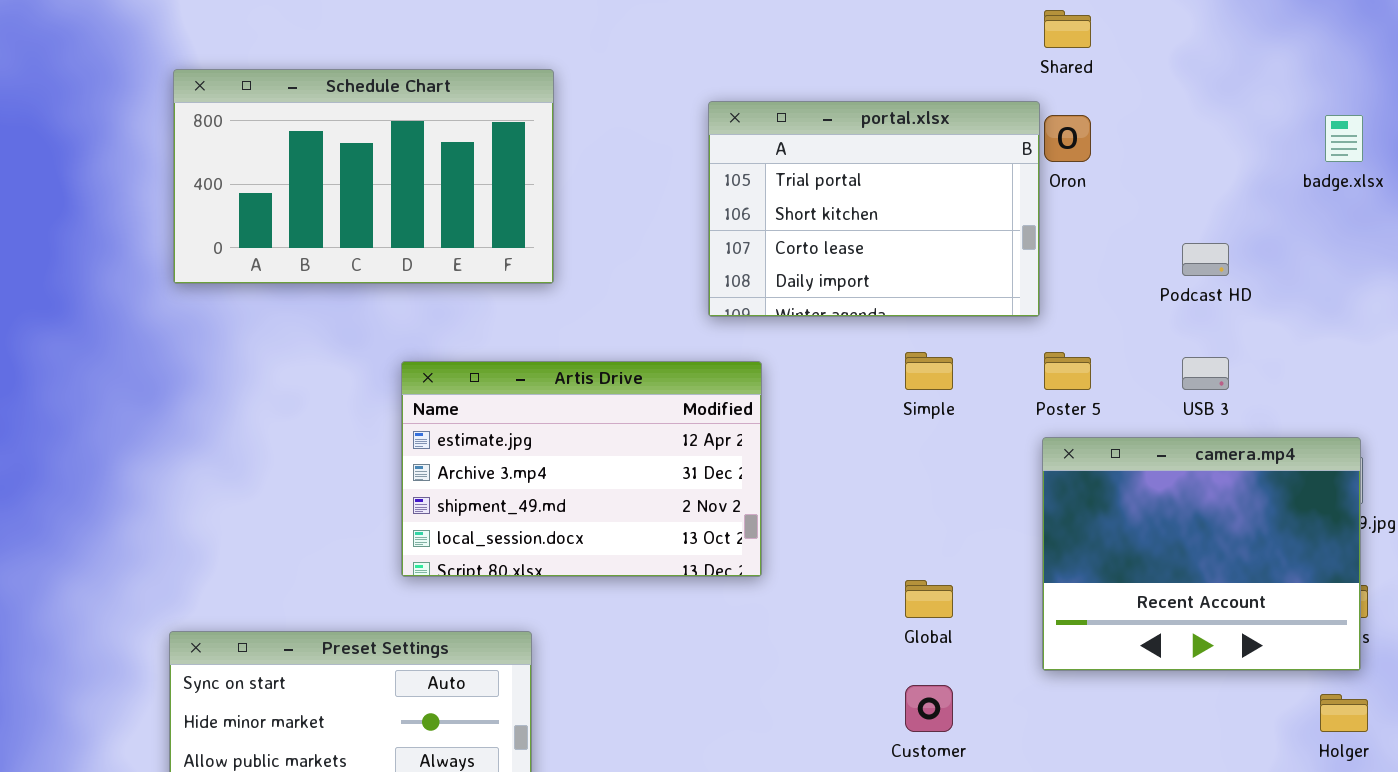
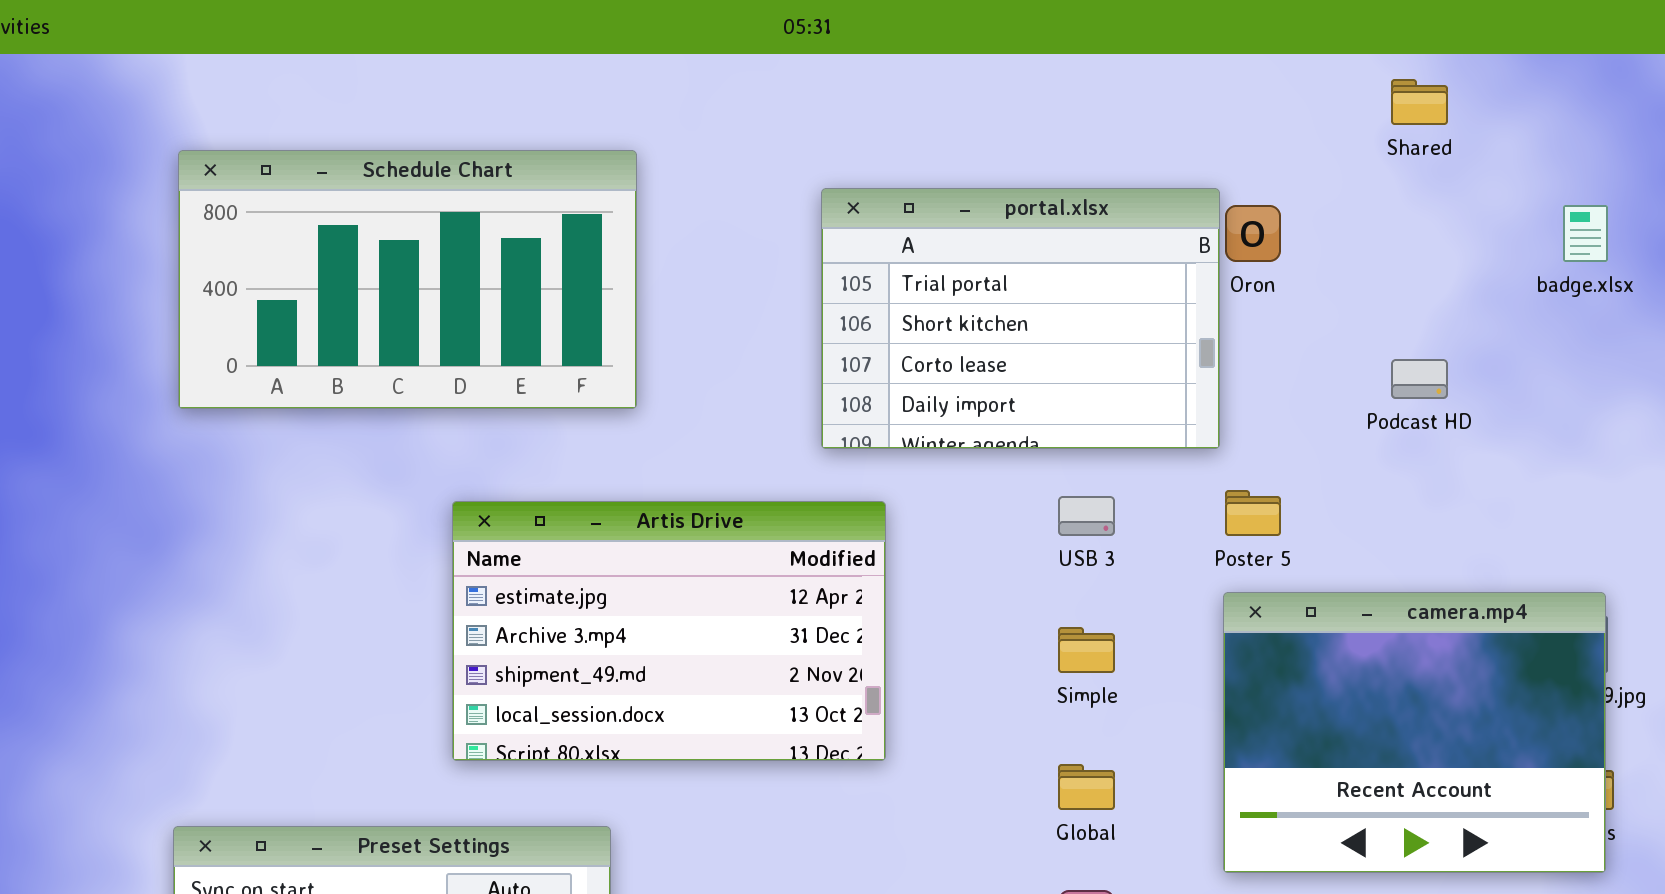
Shared: [1044,10,1091,48] -> [1391,79,1448,125], moved
Simple: [905,352,953,390] -> [1058,627,1115,673], moved
USB 3: [1182,357,1229,390] -> [1058,496,1115,536], moved

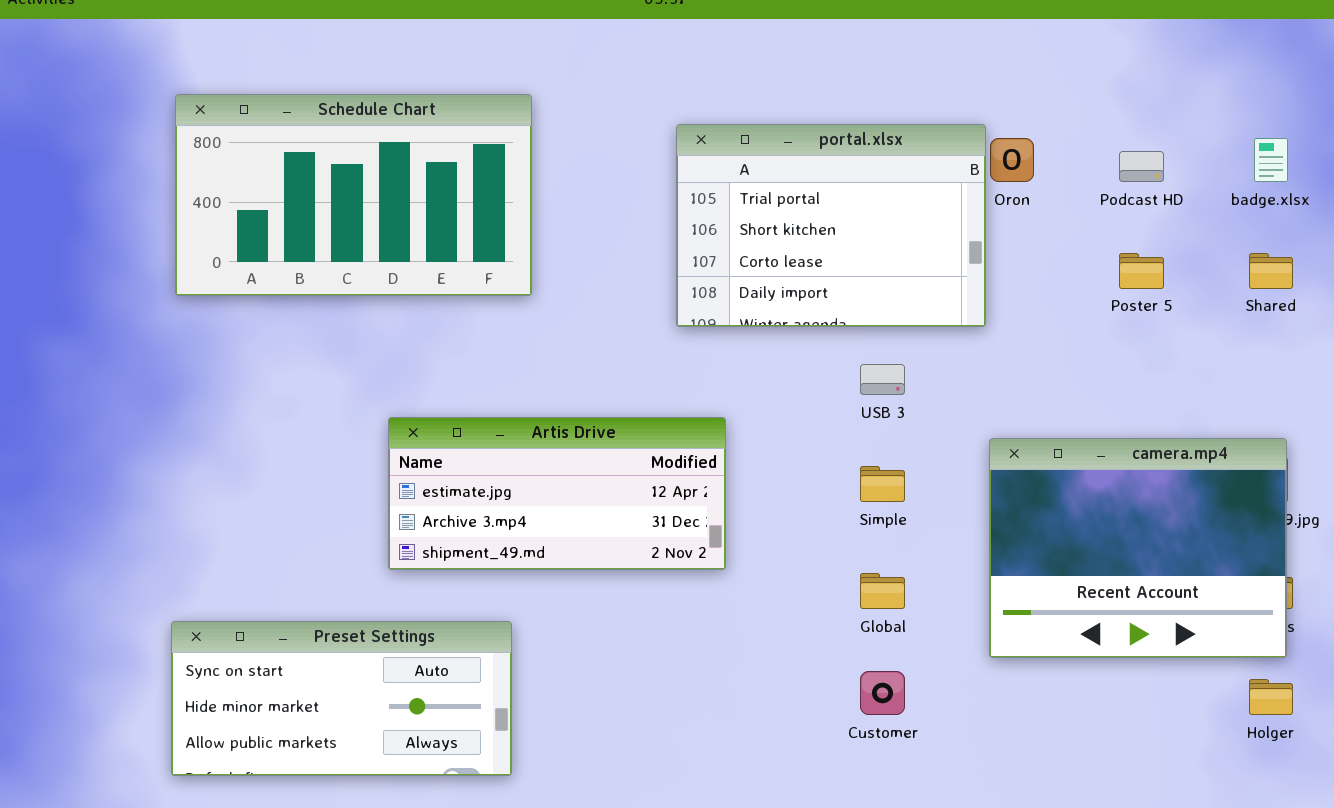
Shared: [1391,79,1448,125] -> [1249,253,1293,289], moved
Podcast HD: [1391,359,1448,399] -> [1119,151,1164,182], moved
Poster 5: [1225,490,1281,536] -> [1119,253,1164,289], moved
Artis Drive: [452,501,886,761] -> [388,417,726,570], resized

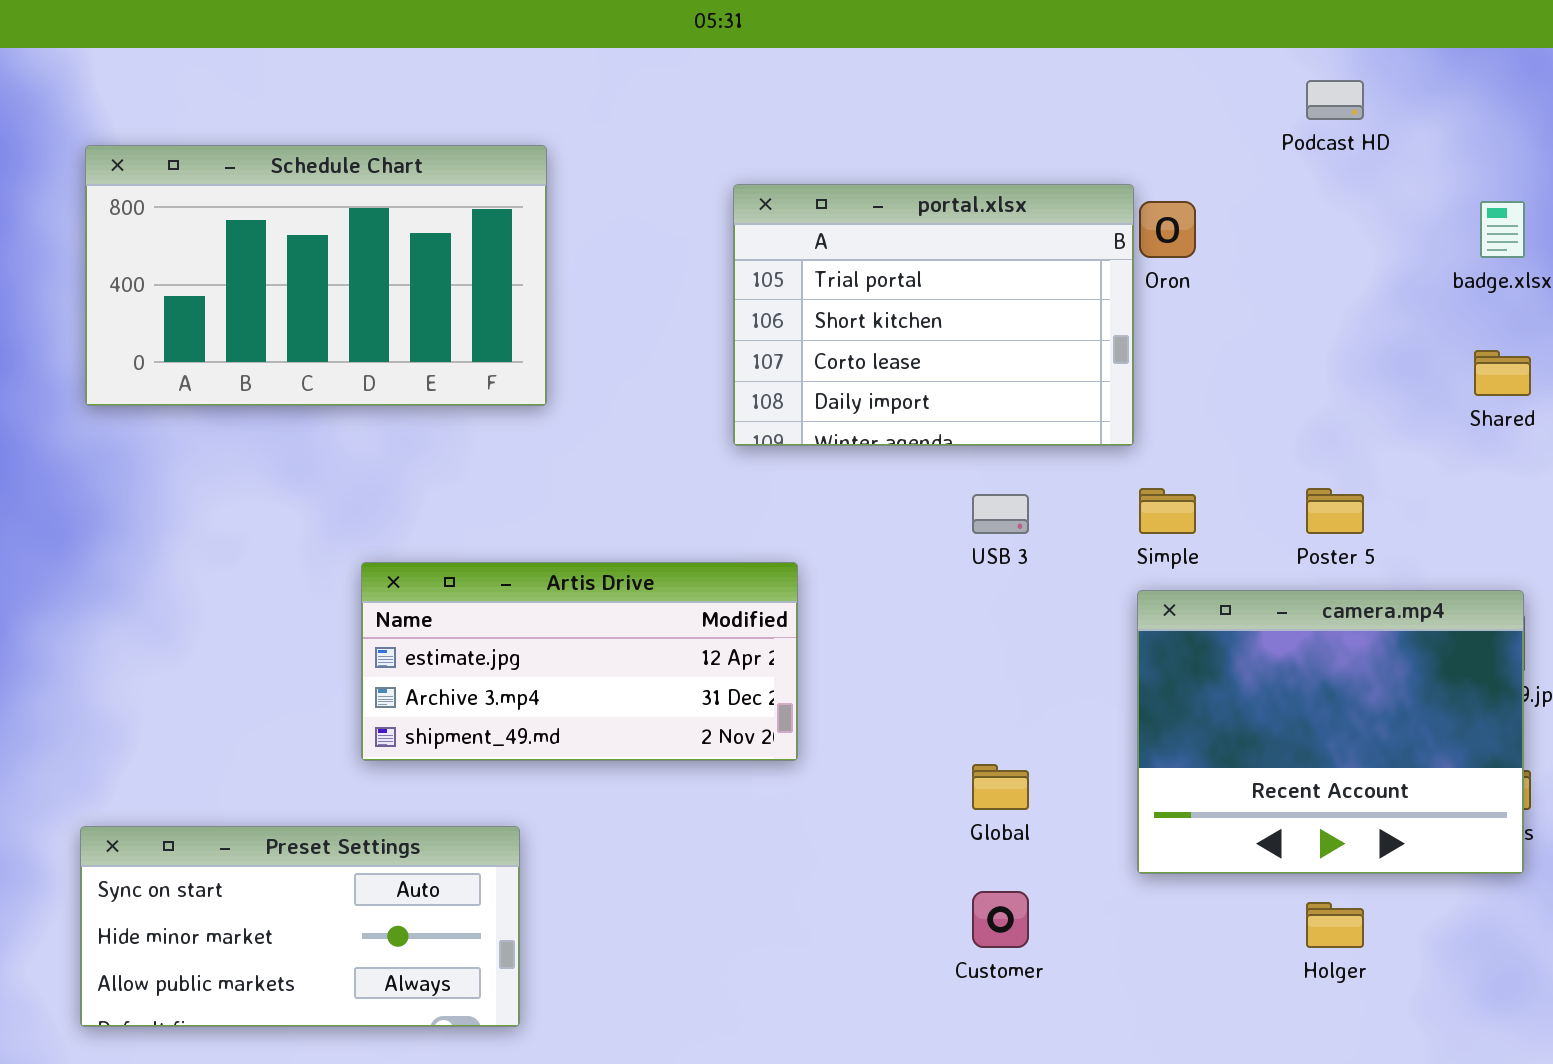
Podcast HD: [1119,151,1164,182] -> [1306,80,1364,120], moved
Poster 5: [1119,253,1164,289] -> [1306,488,1364,534], moved
Simple: [860,466,905,502] -> [1139,488,1196,534], moved
Holger: [1249,679,1293,715] -> [1306,902,1364,948], moved

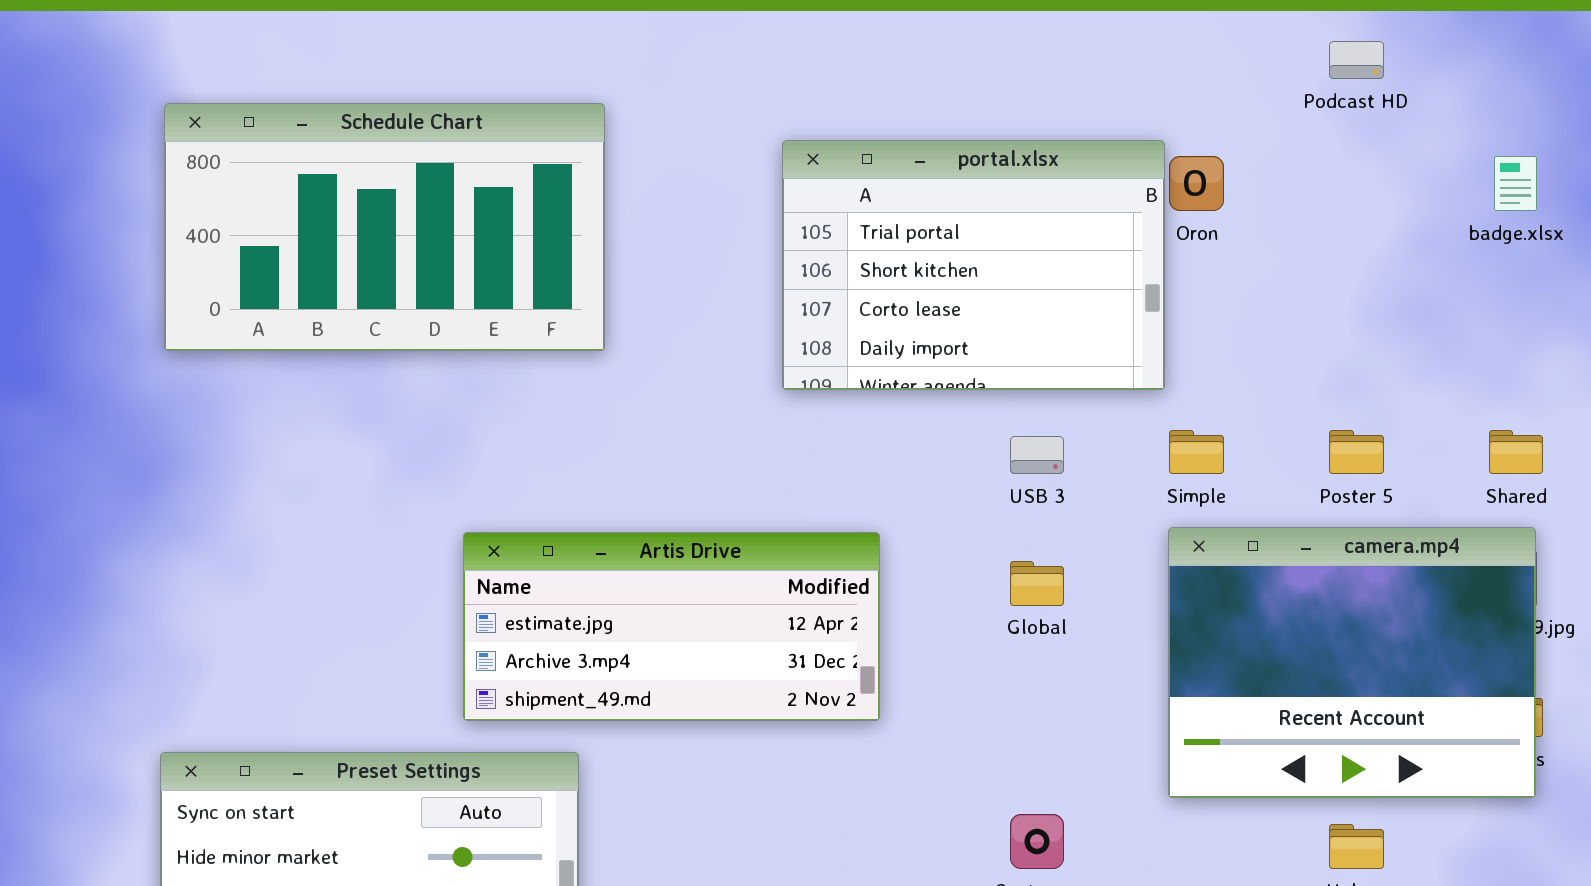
Shared: [1474,350,1531,396] -> [1489,430,1543,474], moved
Artis Drive: [361,562,798,761] -> [463,532,880,721], moved
Global: [972,764,1029,810] -> [1010,561,1064,606], moved

